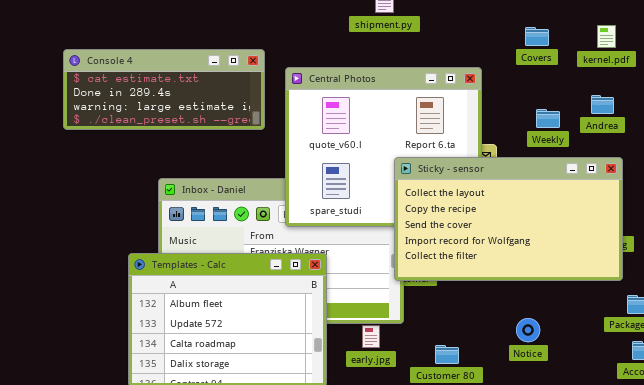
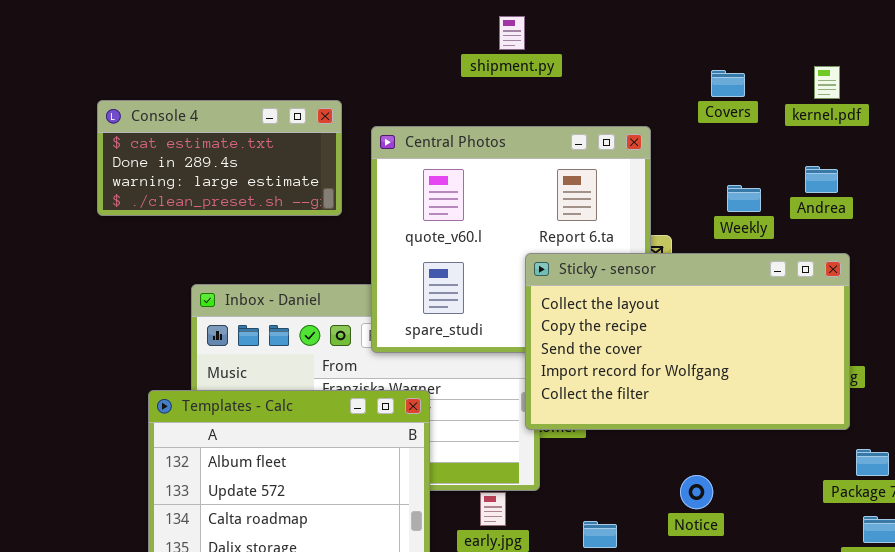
Console 4: [63,49,265,130] -> [97,100,342,216], resized
Notice: [516,318,540,342] -> [680,475,713,509], moved

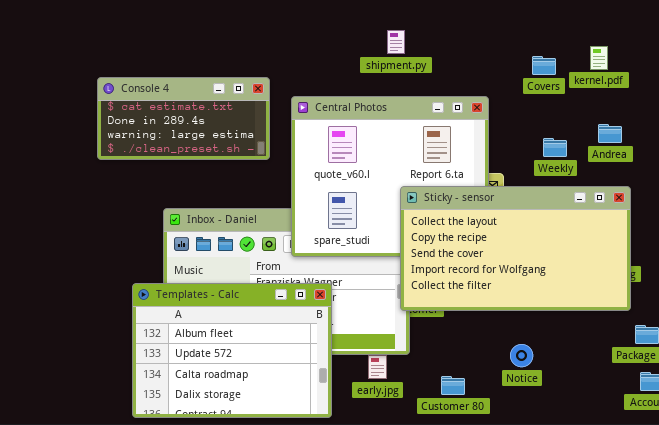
shipment.py: [499,16,525,50] -> [387,30,405,54], moved
kernel.pdf: [814,66,840,99] -> [590,46,608,70], moved

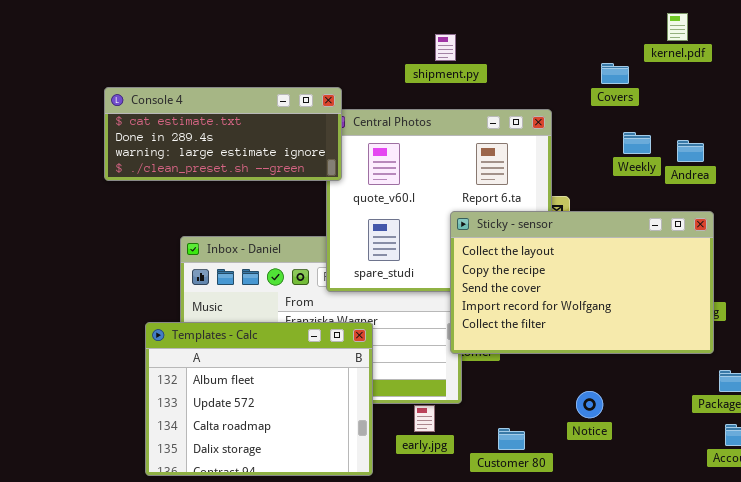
kernel.pdf: [590,46,608,70] -> [667,13,688,41], moved
Console 4: [97,77,270,160] -> [104,87,342,181], resized
Weekly: [543,138,567,157] -> [623,132,651,154], moved

